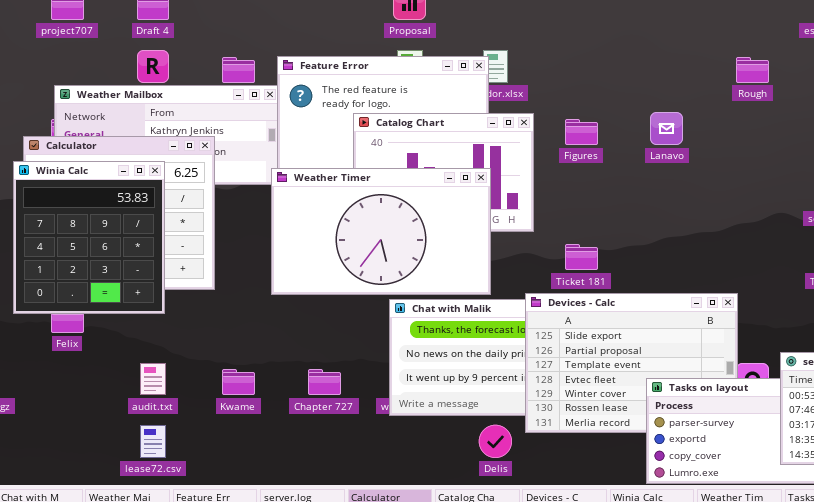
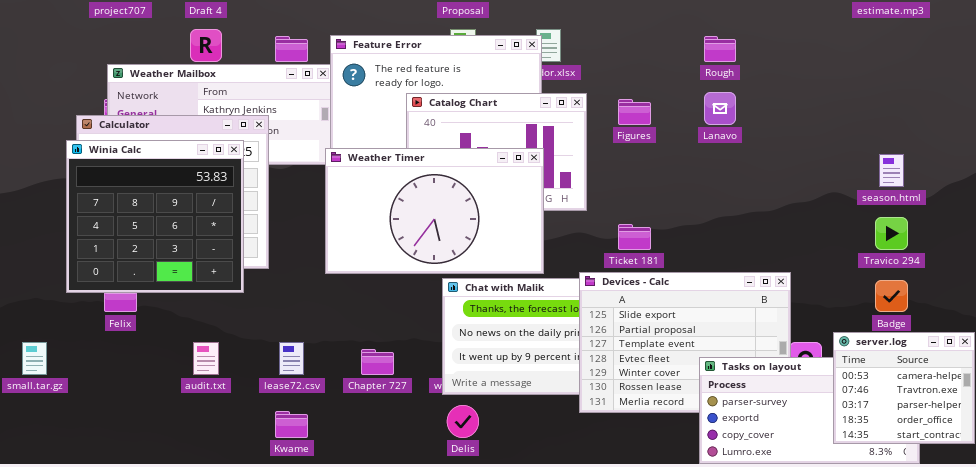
Rough: [736,57,769,83] -> [704,36,736,62], moved
Winia Calc: [13,161,165,314] -> [66,140,244,293], resized
Kwame: [222,369,255,395] -> [275,411,308,438], moved
lease72.csv: [140,425,166,458] -> [279,342,304,375], moved
Delis: [479,425,512,458] -> [447,405,479,438], moved

